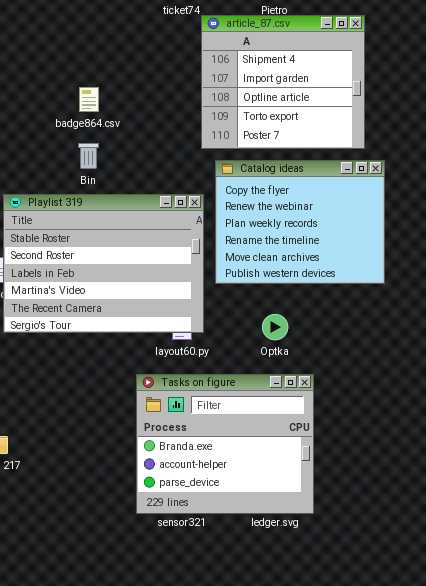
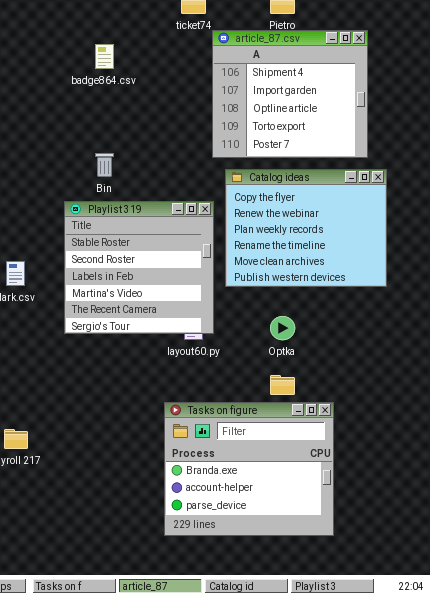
badge864.csv: [79,87,99,112] -> [95,44,114,69], moved
Playlist 319: [3,194,204,333] -> [64,201,214,334], resized
Tasks on figure: [136,374,314,514] -> [164,402,334,536], moved

